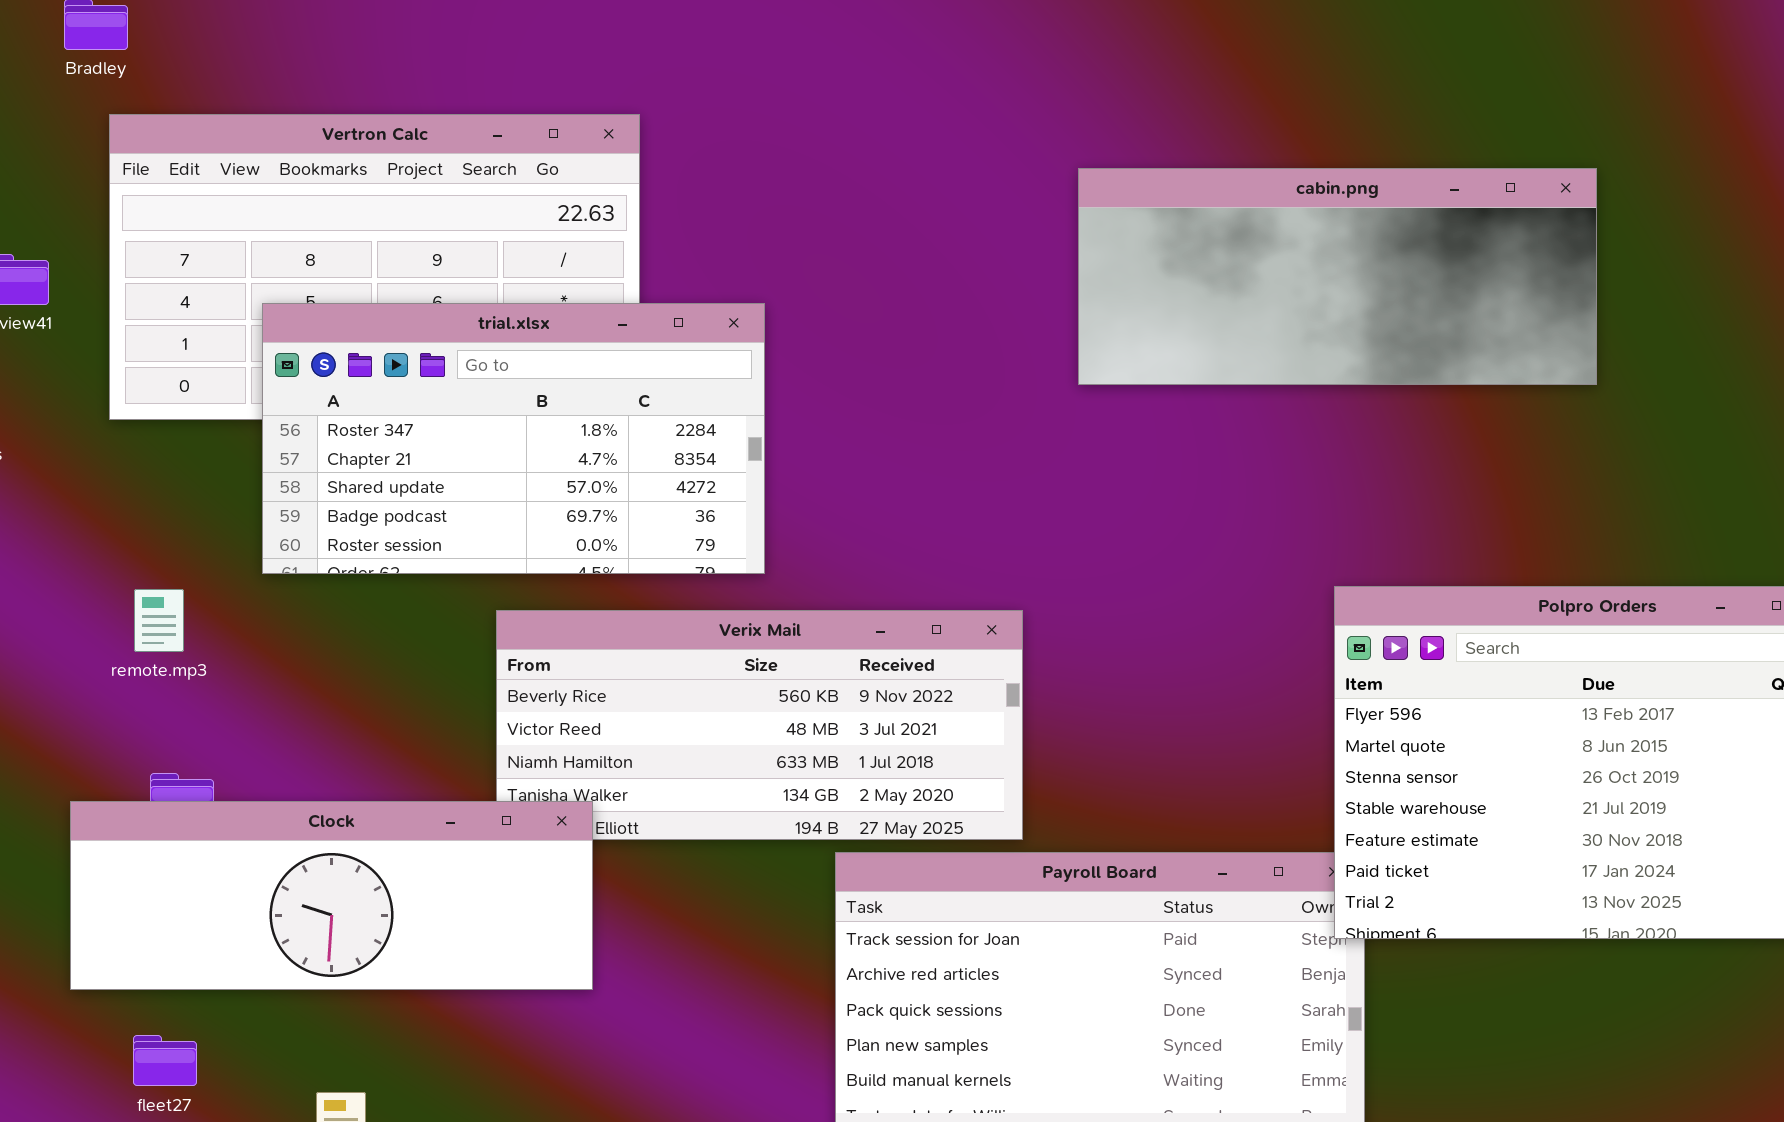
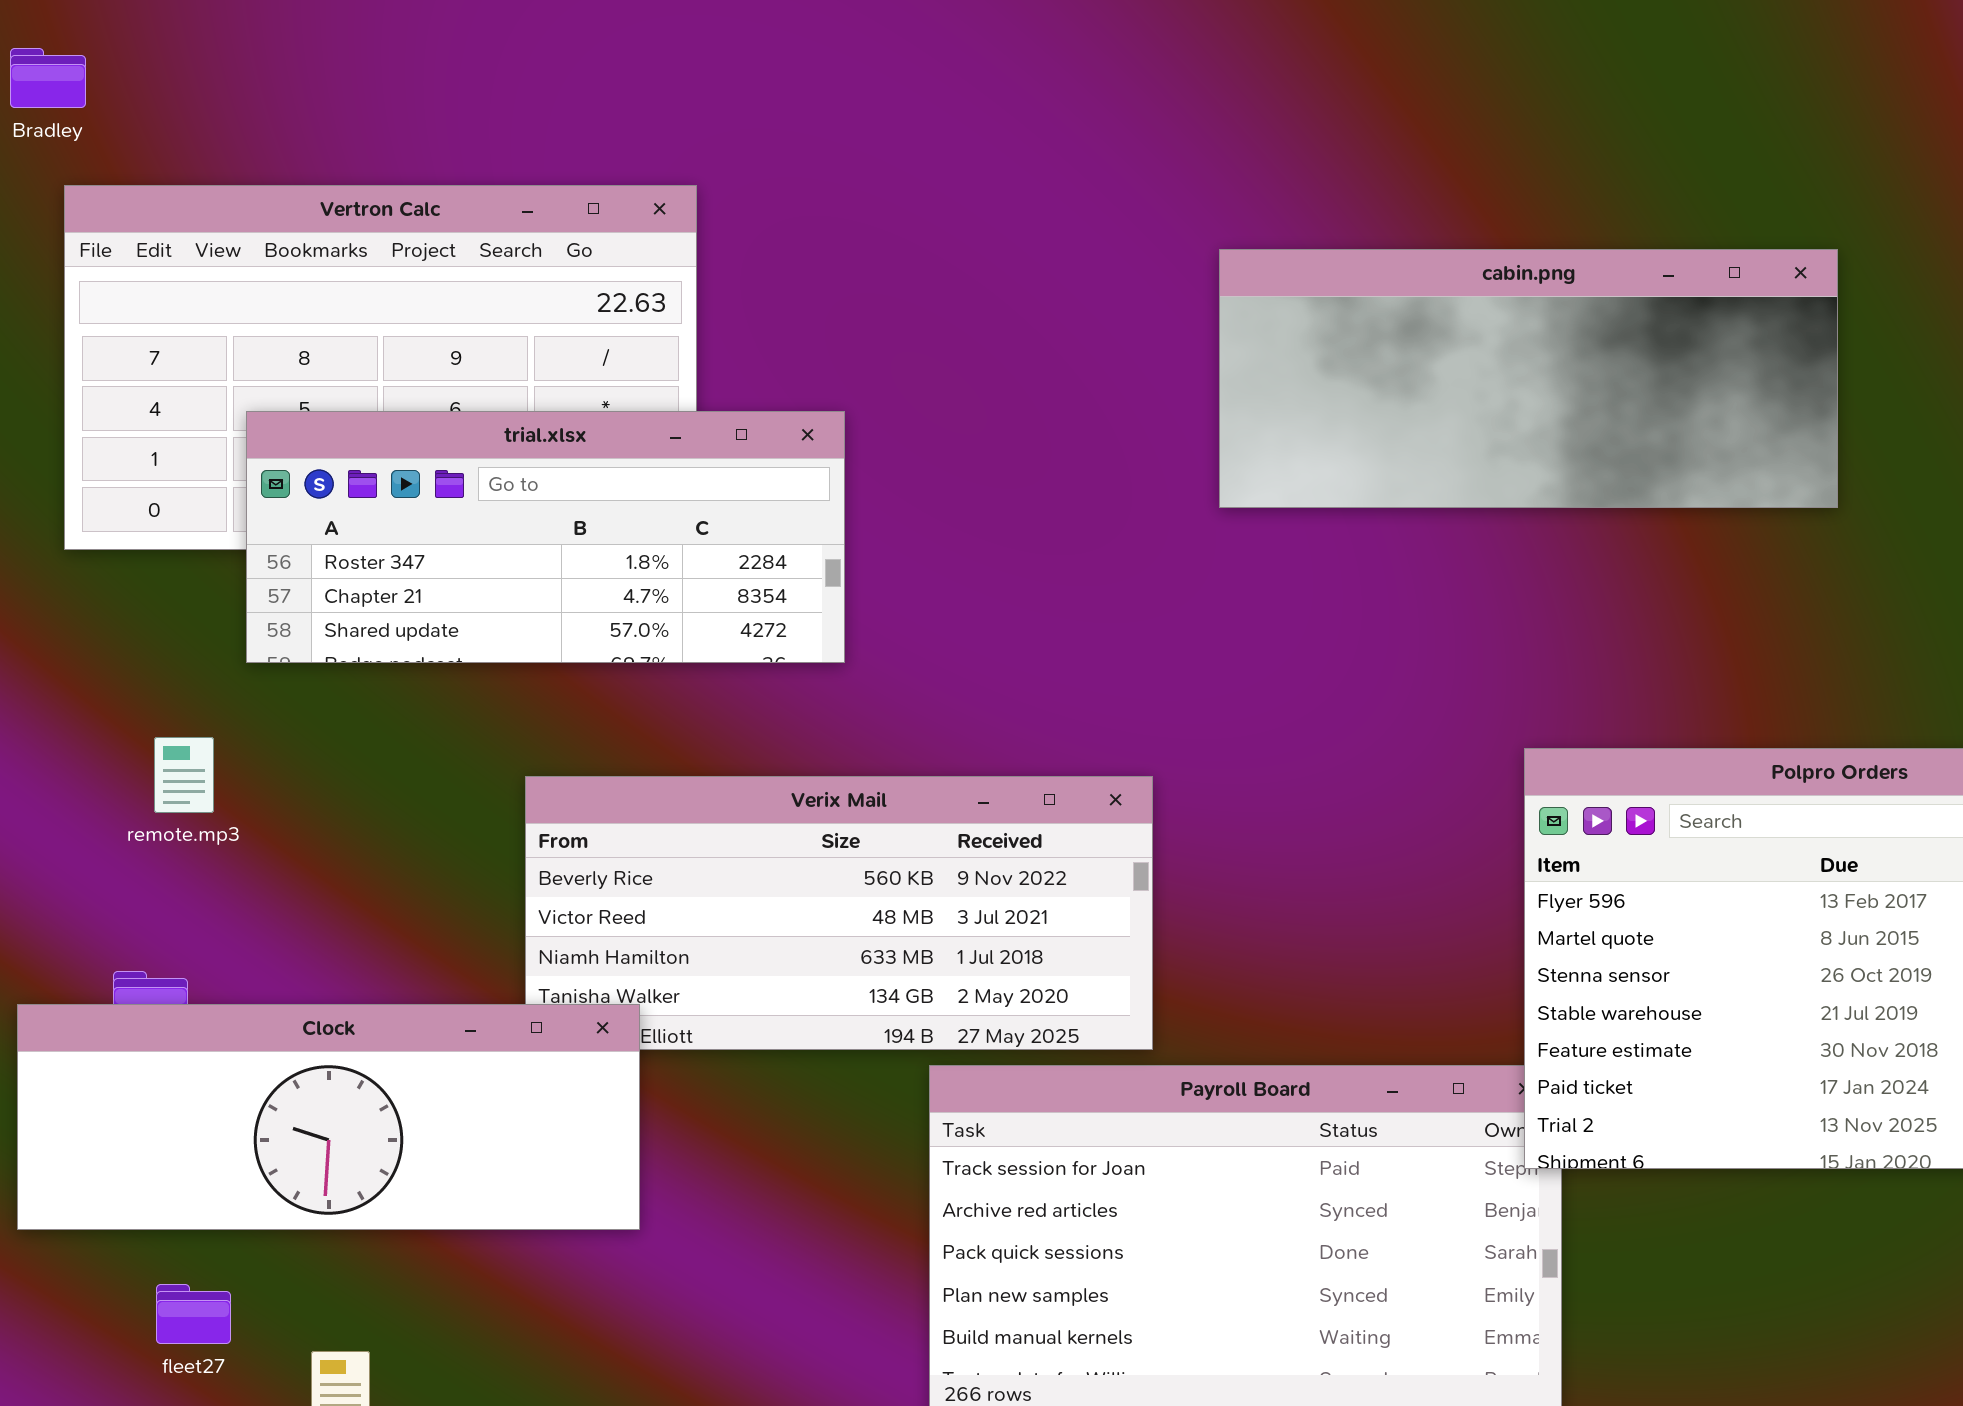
trial.xlsx: [262,303,765,574] -> [246,411,845,663], resized
remote.mp3: [134,589,184,652] -> [154,737,214,813], moved
fleet27: [133,1035,197,1086] -> [156,1284,231,1344], moved

